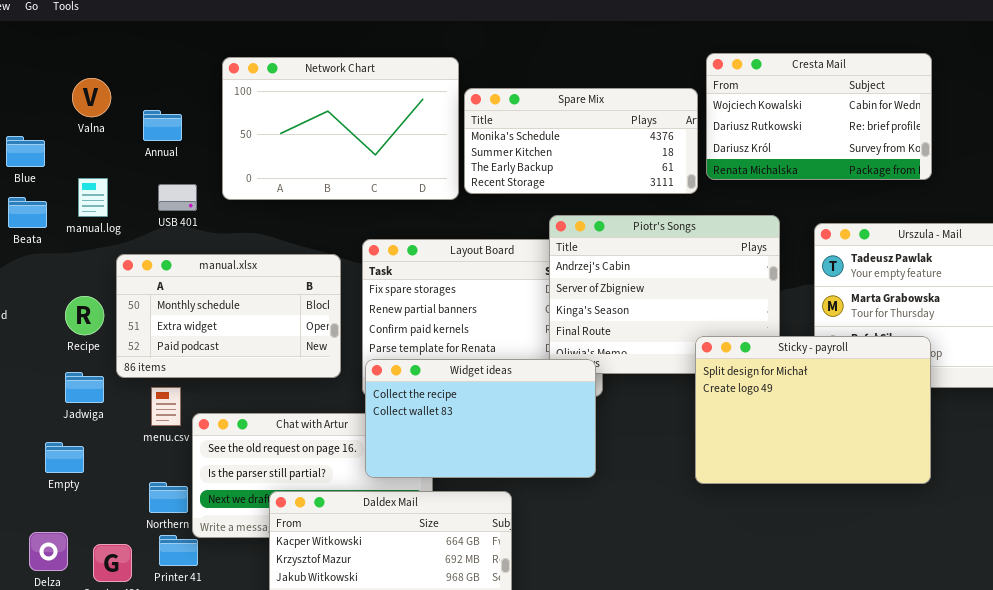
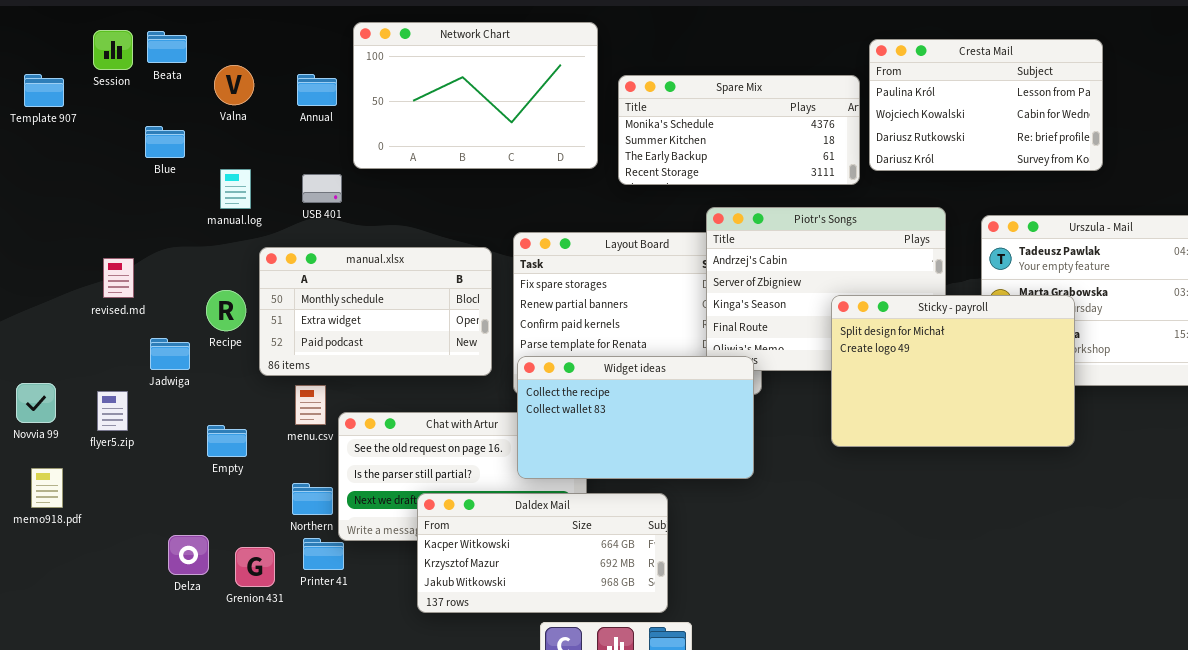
Cresta Mail: [706,53,932,180] -> [869,39,1103,171], scrolled up 1 row
Network Chart: [222,57,459,200] -> [353,22,598,169], moved
Annual: [143,110,182,141] -> [297,74,337,106], moved
Beata: [8,197,47,228] -> [147,31,187,63], moved
Sticky - payroll: [695,336,931,484] -> [831,295,1075,447], moved
Jadwiga: [65,372,104,403] -> [150,338,190,370], moved
Empty: [45,442,84,473] -> [207,425,247,457], moved

